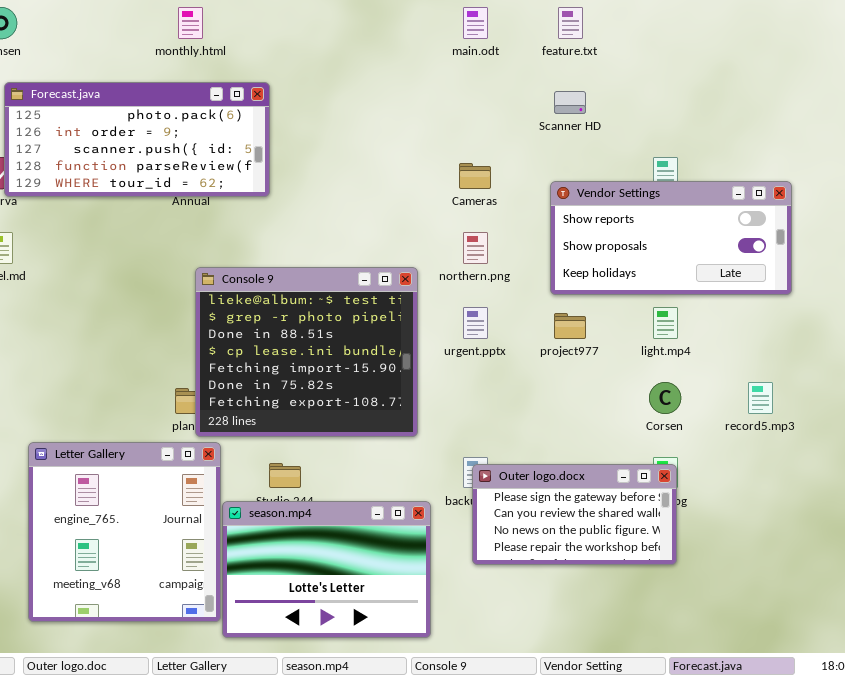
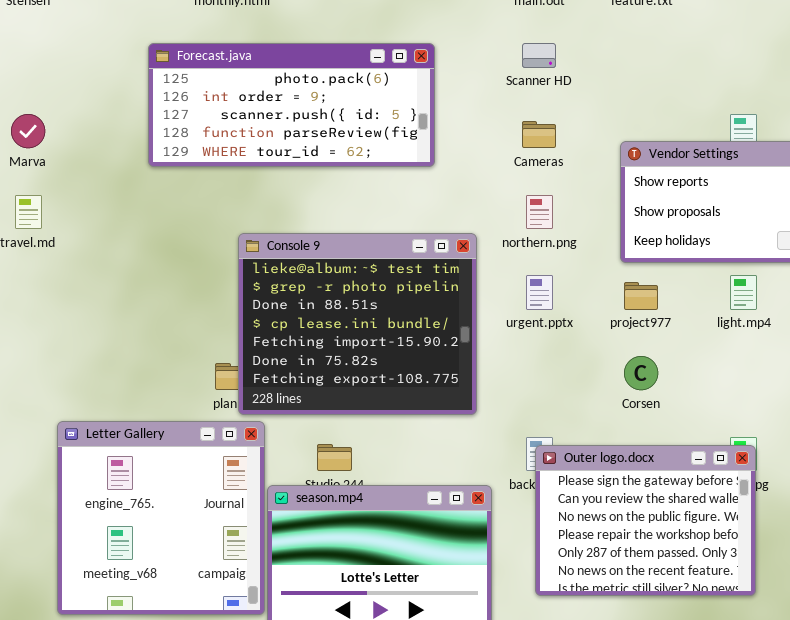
Forecast.java: [4,82,270,197] -> [148,43,435,167], moved
Scanner HD: [554,91,586,114] -> [522,43,556,68], moved
Corsen: [649,382,681,414] -> [624,356,658,390], moved
Outer logo.docx: [472,464,677,565] -> [535,445,756,596], resized

